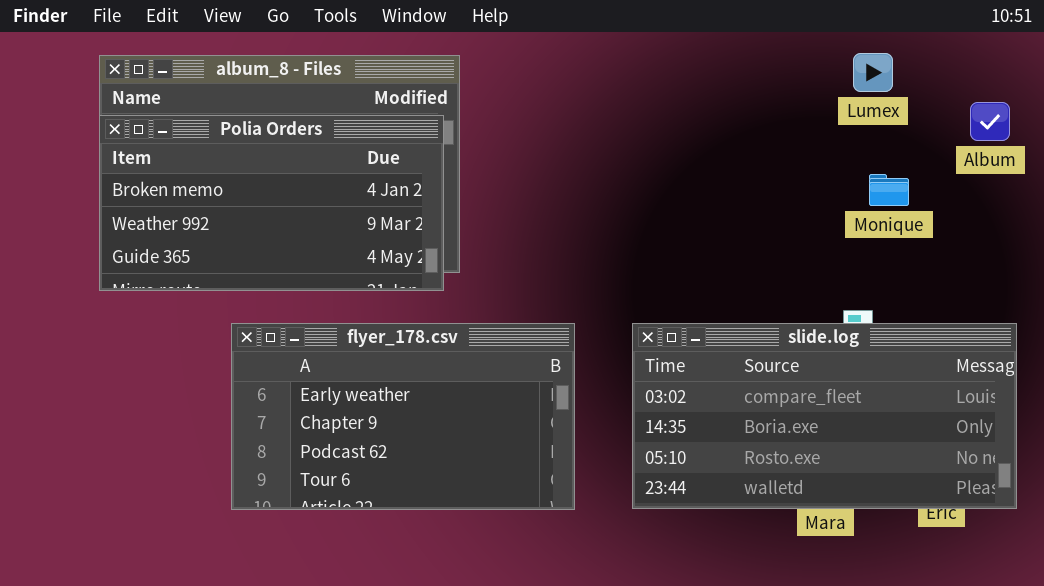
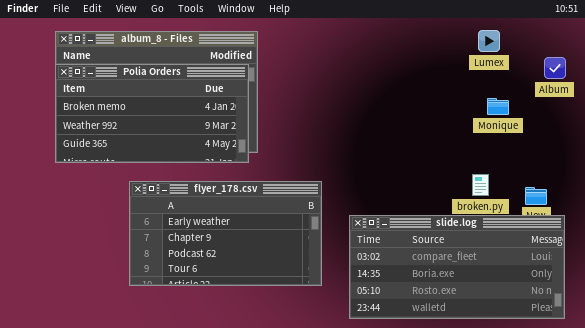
slide.log: [632,323,1017,509] -> [349,215,565,319], moved

